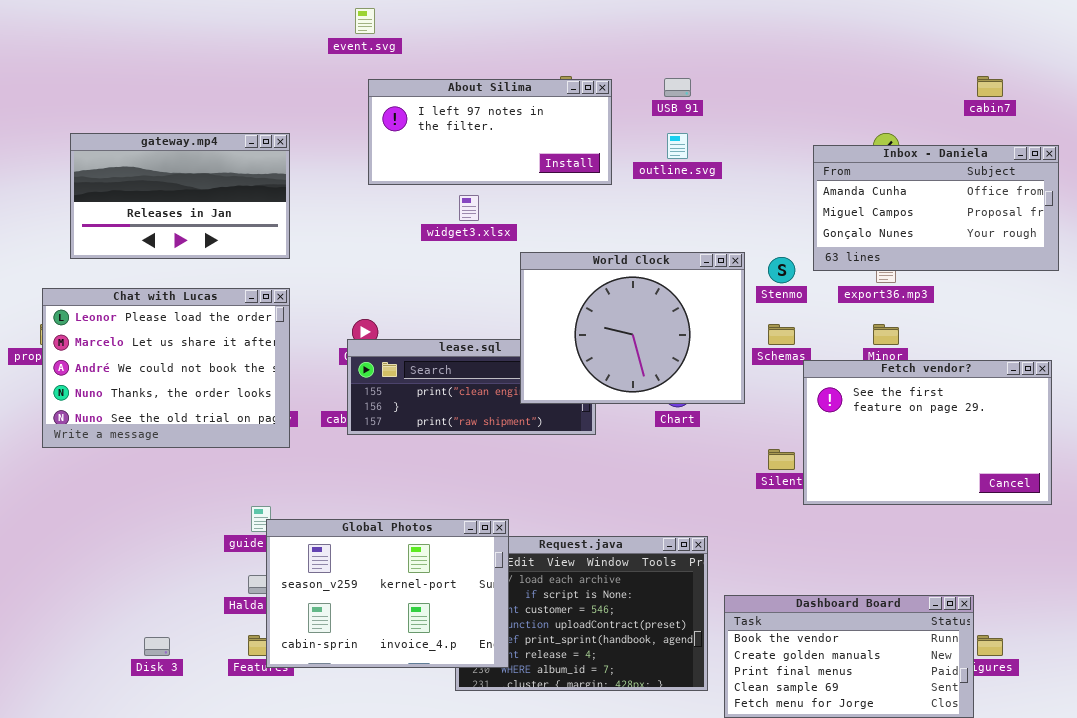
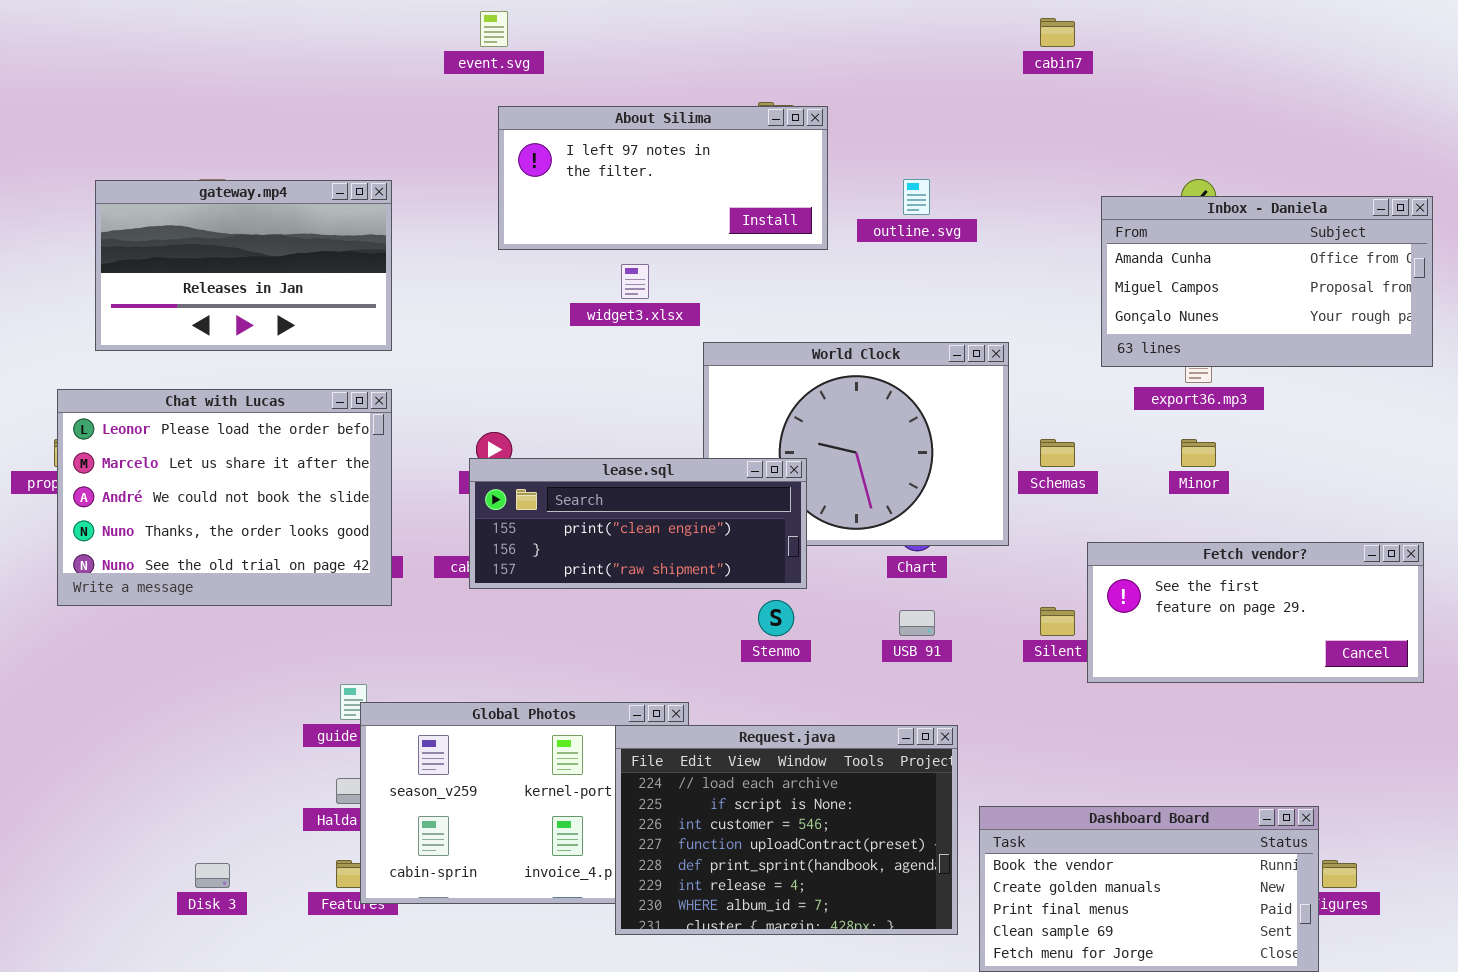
cabin7: [977,76,1003,97] -> [1040,18,1075,47], moved
USB 91: [664,78,691,97] -> [899,610,935,636], moved
Stenmo: [768,257,795,283] -> [758,600,794,636], moved
lease.sql: [347,339,596,435] -> [469,458,807,589], raised
Fetch vendor?: [803,360,1052,505] -> [1087,542,1424,683], resized
Request.java: [455,536,708,691] -> [615,725,958,935], raised

